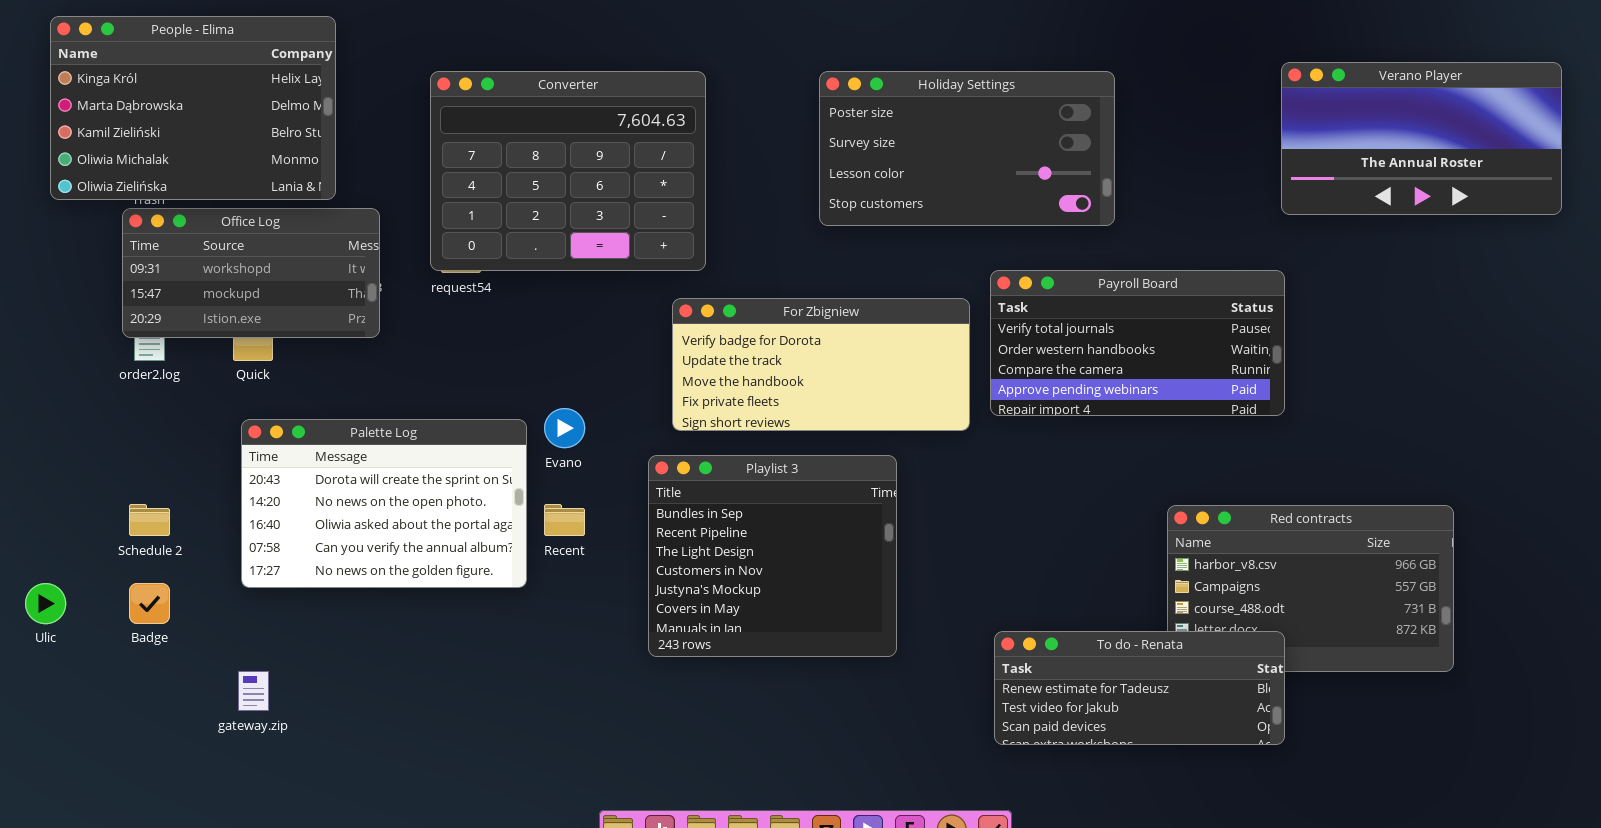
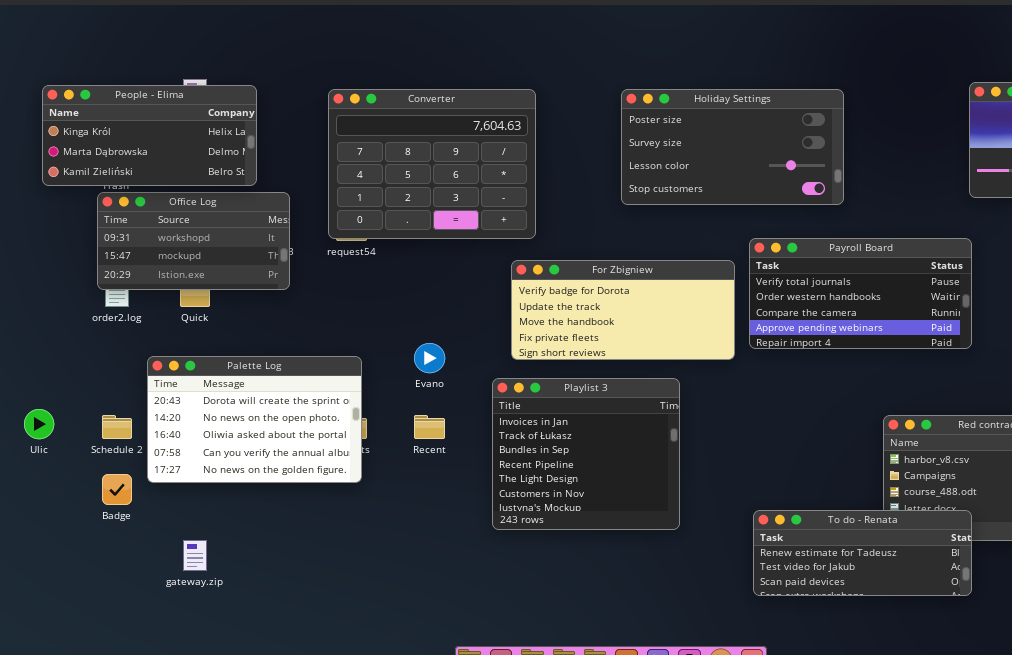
People - Elima: [50,16,336,200] -> [42,85,257,186], resized
Palette Log: [241,419,527,588] -> [147,356,362,483], moved
Playlist 3: [648,455,897,657] -> [492,378,680,530], scrolled up 2 rows
Ulic: [25,583,66,624] -> [24,409,54,439], moved

